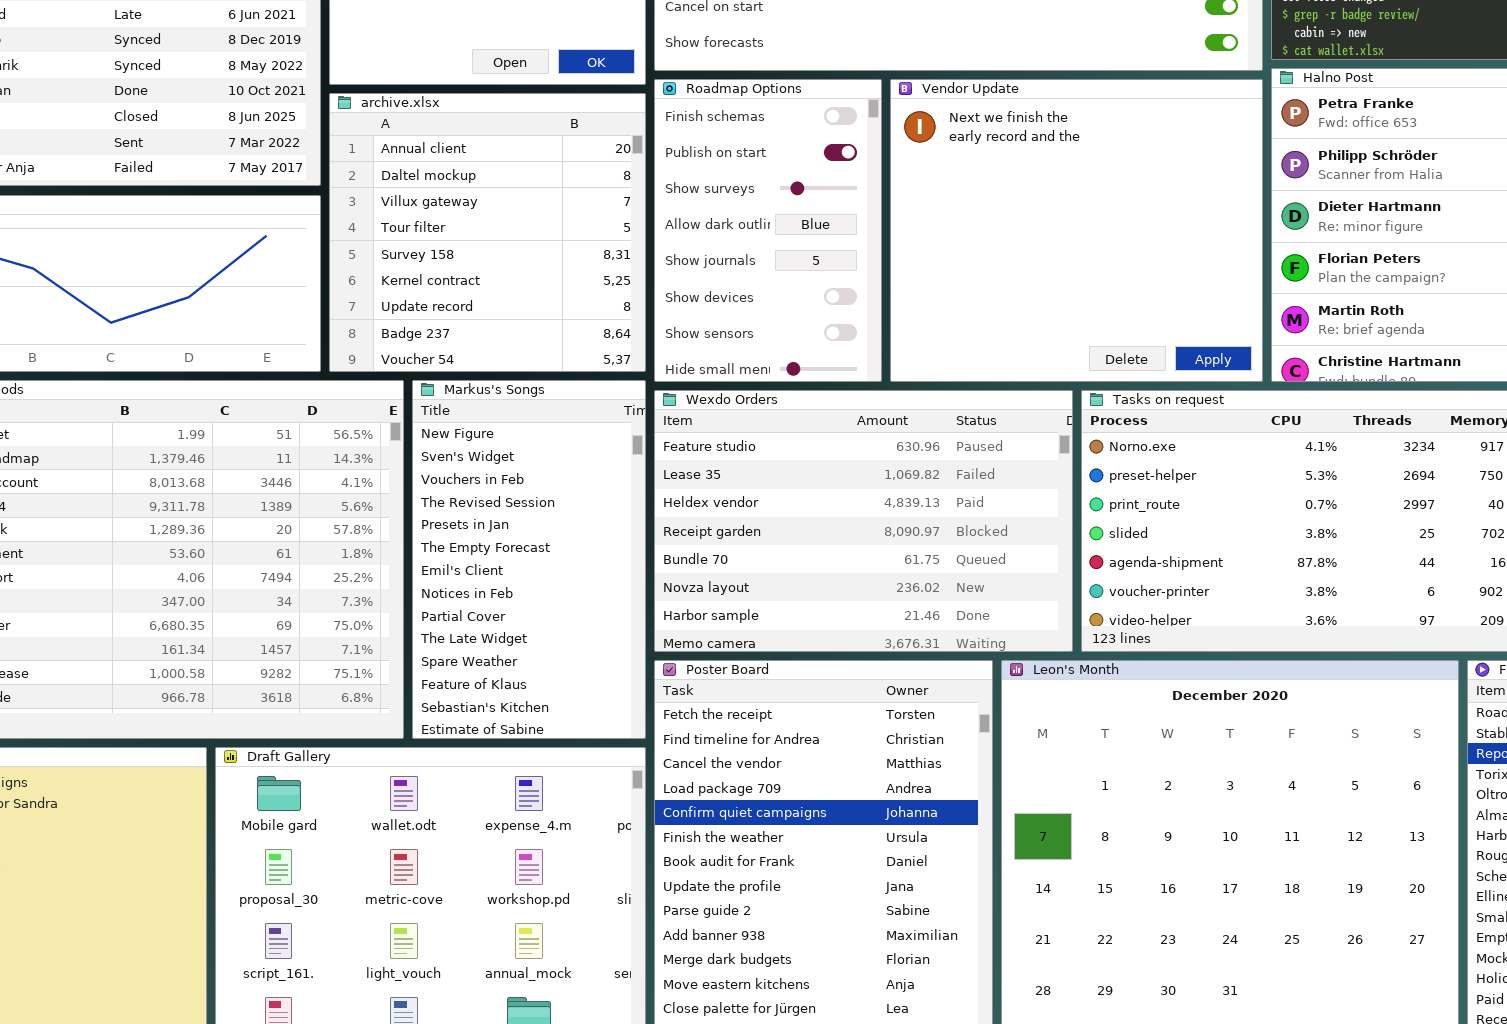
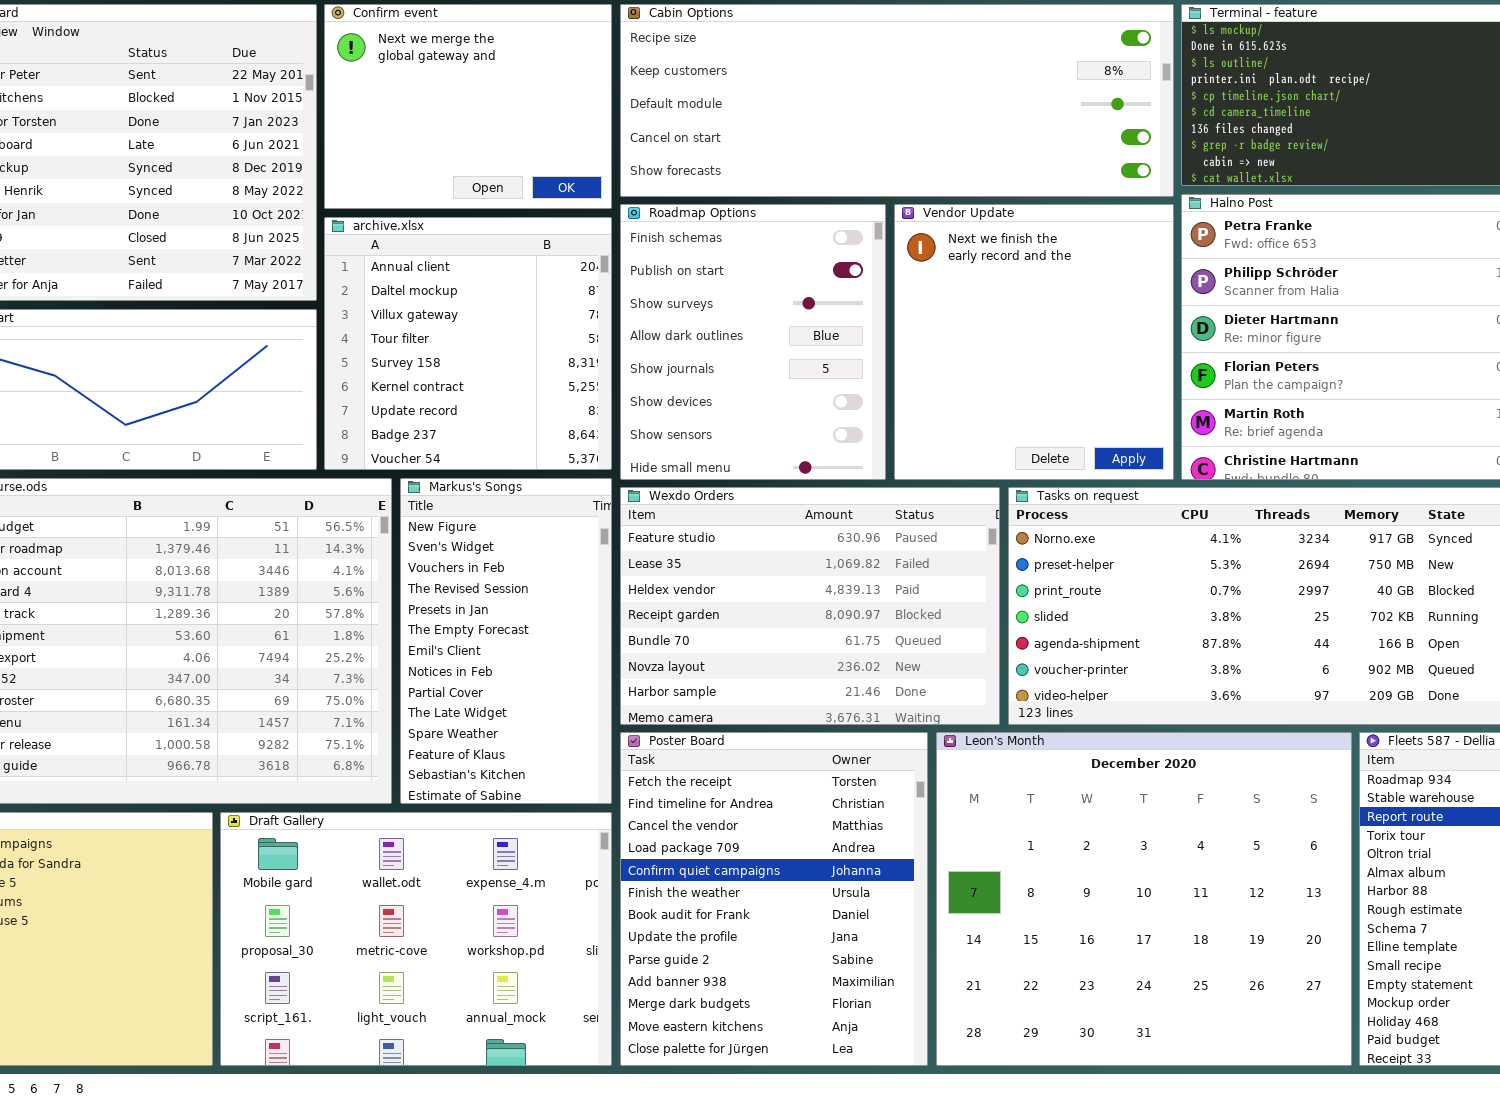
Roadmap Options: [654,79,882,382] -> [620,204,886,480], resized
Vendor Update: [890,79,1263,382] -> [894,204,1174,480], resized

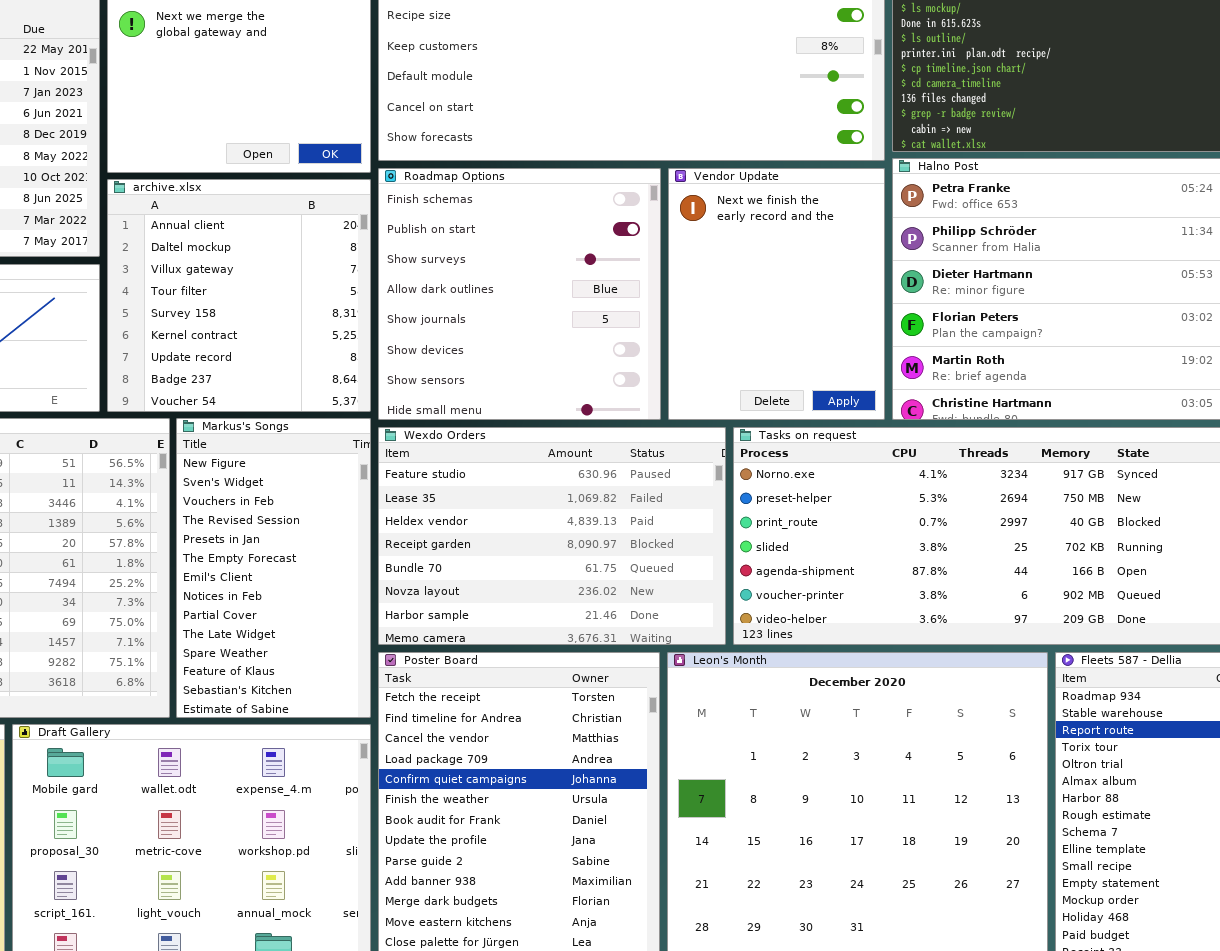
Roadmap Options: [620,204,886,480] -> [378,168,661,420], resized
Vendor Update: [894,204,1174,480] -> [668,168,885,420], resized

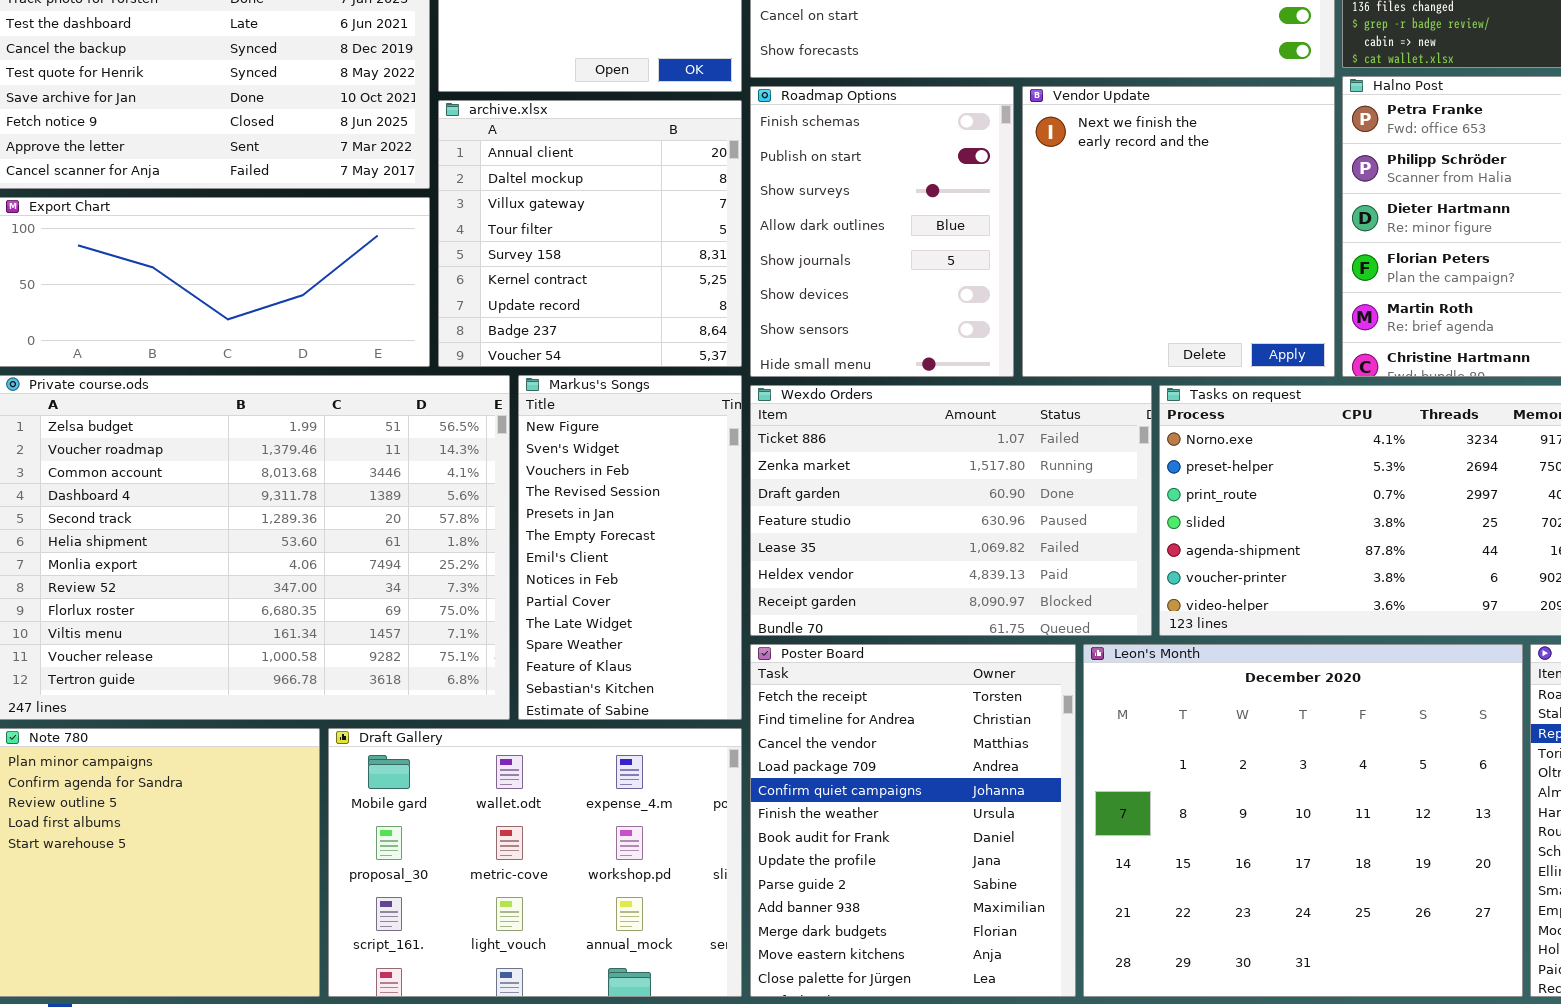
Roadmap Options: [378,168,661,420] -> [750,86,1014,377], resized
Vendor Update: [668,168,885,420] -> [1022,86,1335,377], resized
Wexdo Orders: [378,427,726,645] -> [750,385,1152,636], scrolled up 3 rows

